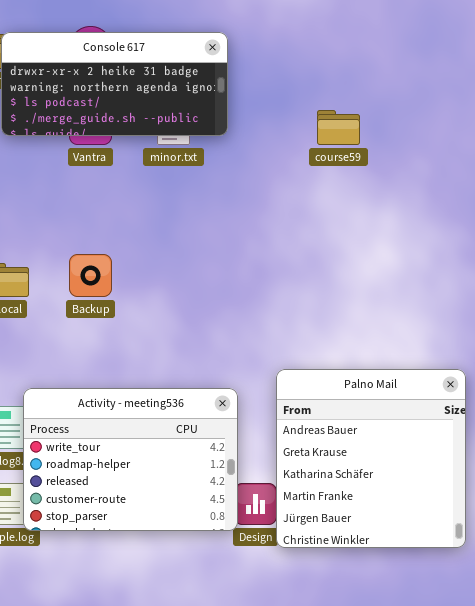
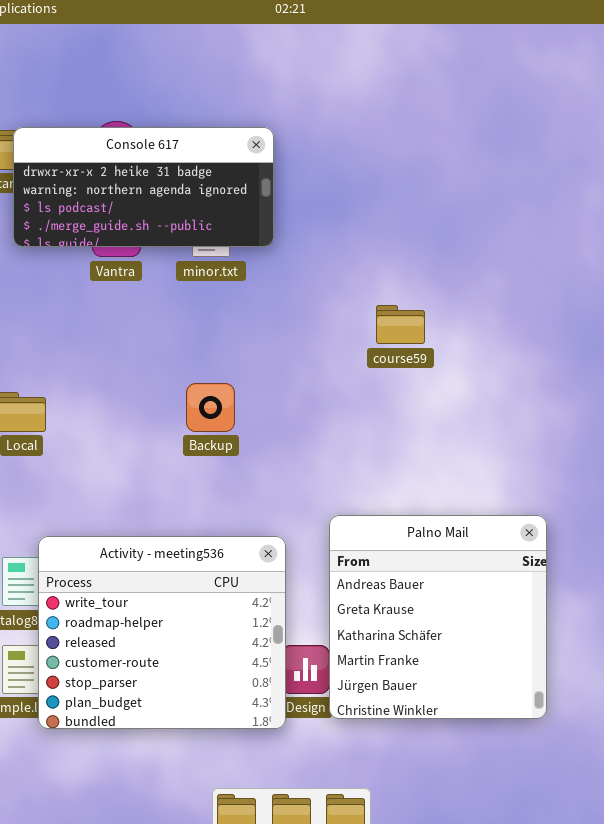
course59: [317,110,360,145] -> [376,305,425,344], moved
Backup: [69,254,112,297] -> [186,383,235,432], moved
Activity - meeting536: [23,388,238,531] -> [38,536,286,729], resized

